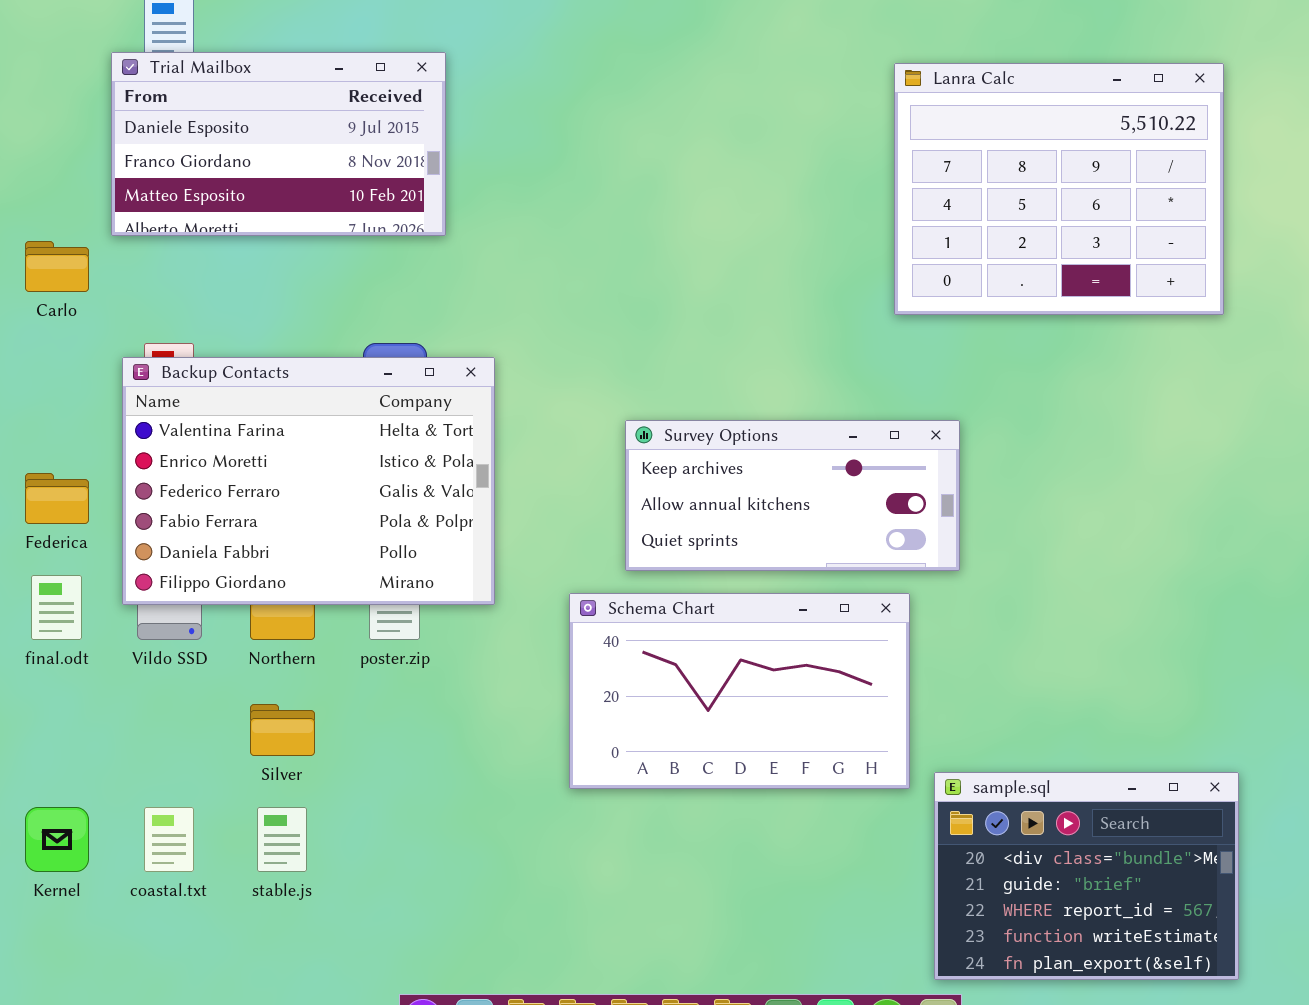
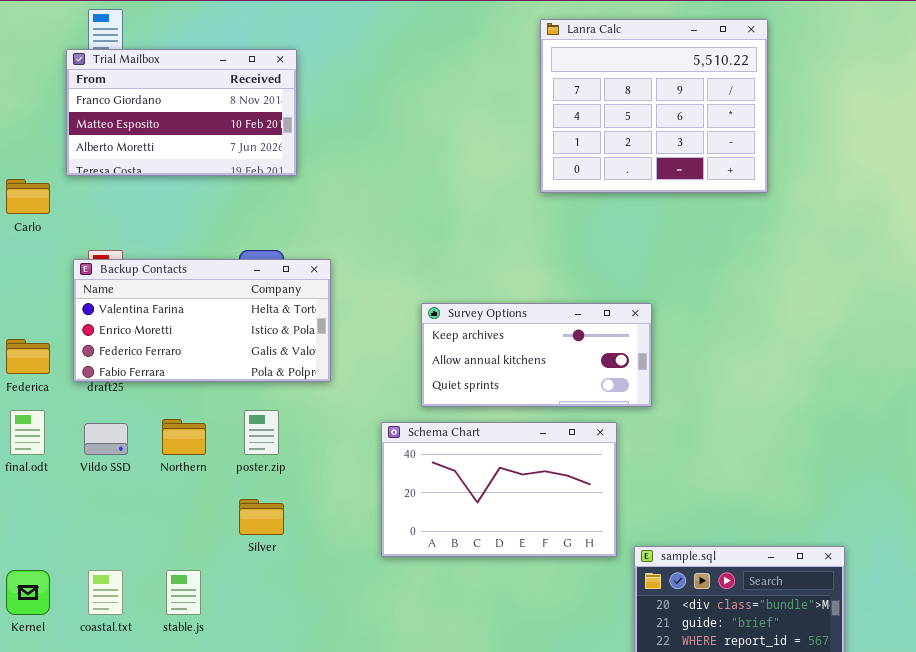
Trial Mailbox: [111,52,446,236] -> [66,49,297,176], scrolled down 1 row
Lanra Calc: [894,63,1224,315] -> [540,19,768,193], moved
Backup Contacts: [122,357,495,605] -> [73,259,331,382], resized
Silver: [250,704,315,756] -> [239,499,284,535], moved

